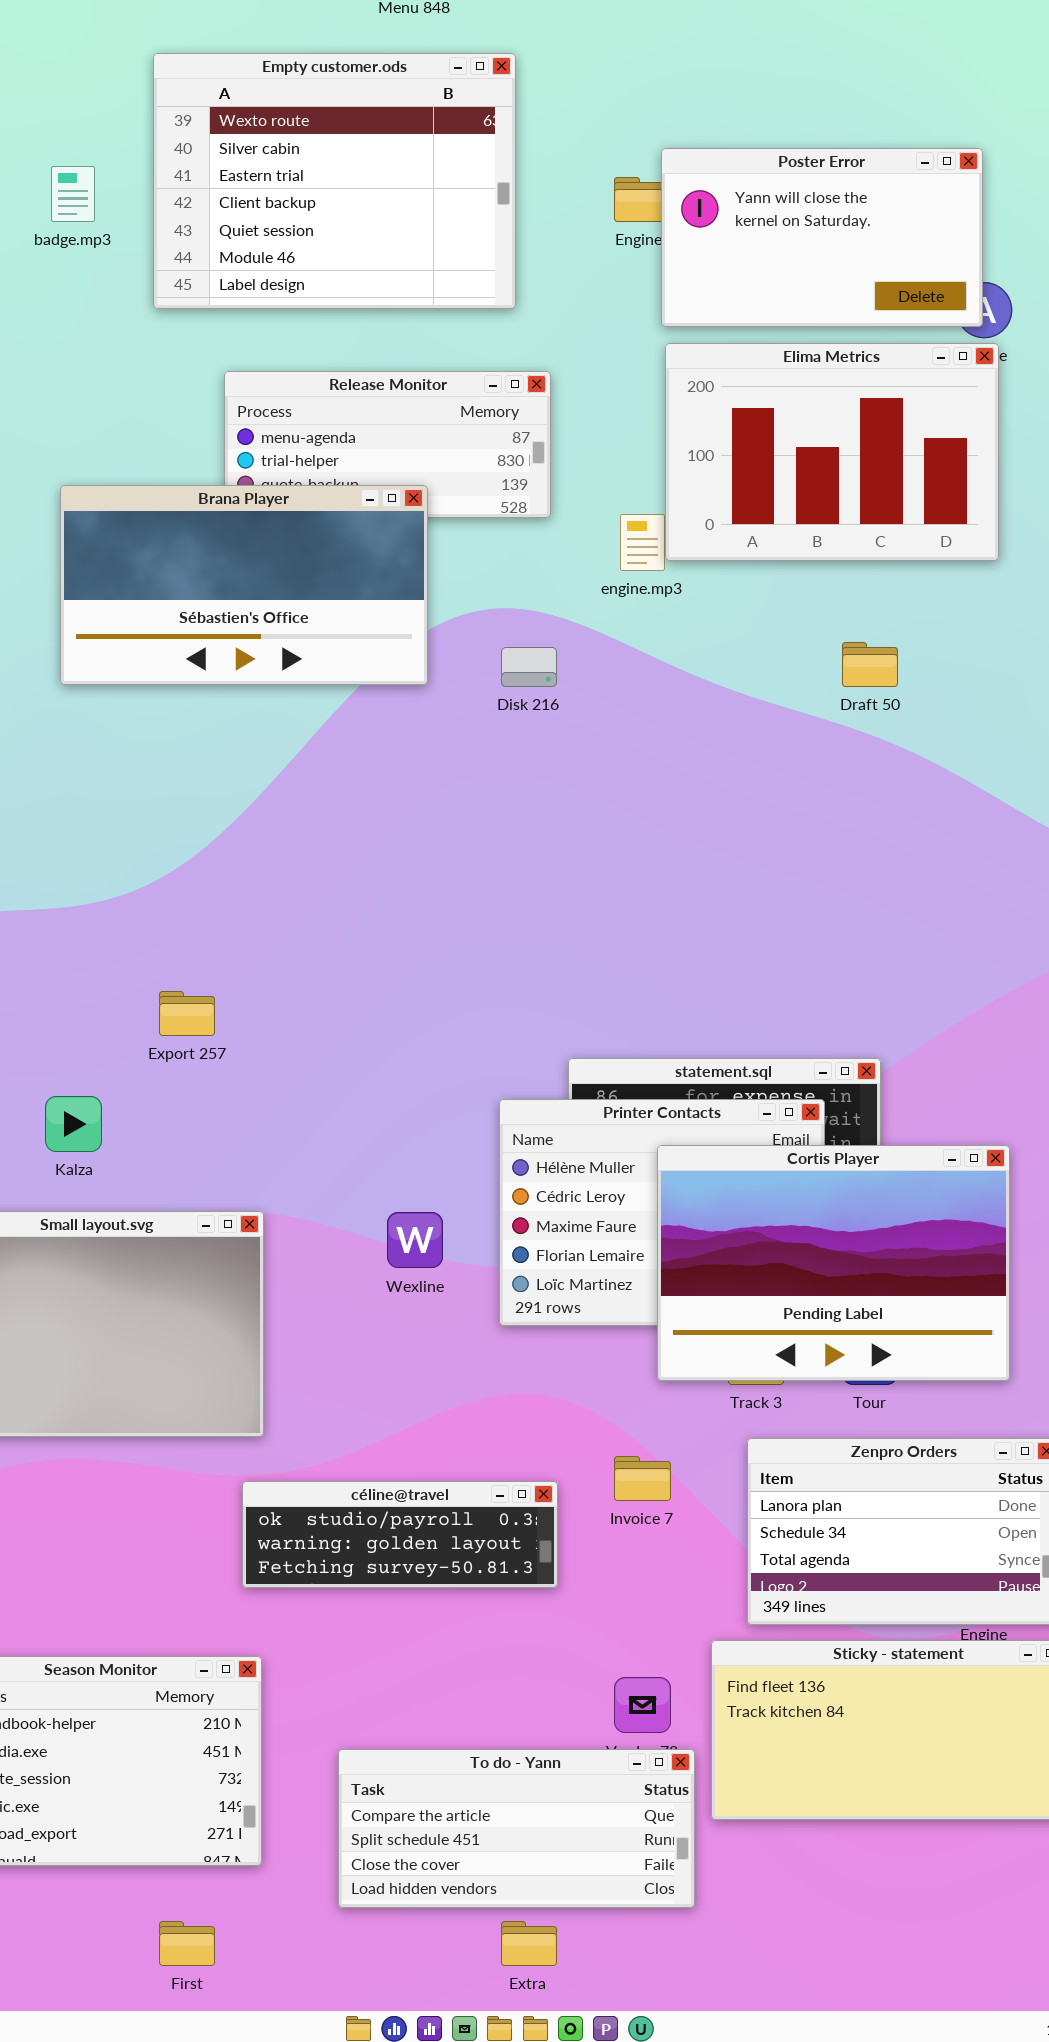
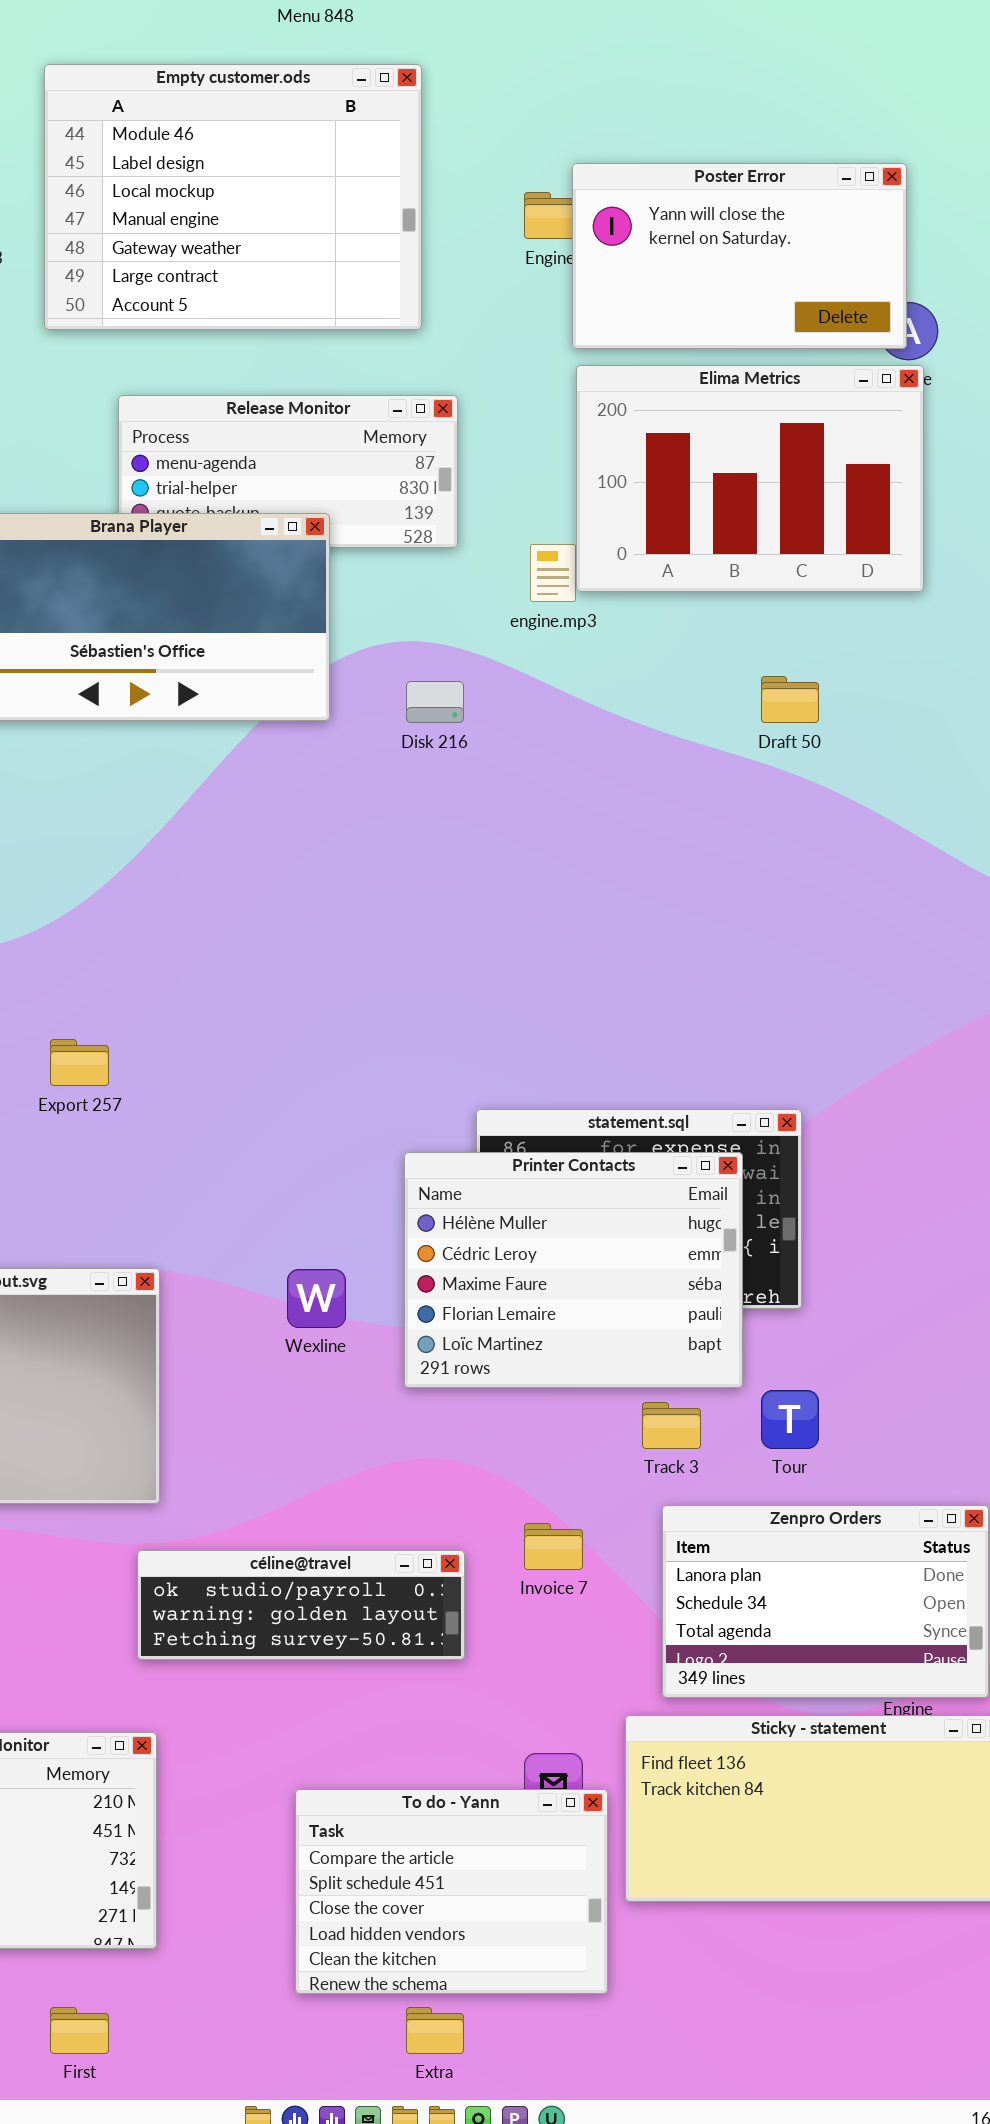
Empty customer.ods: [153,53,516,309] -> [44,64,422,330], scrolled down 5 rows
Cortis Player: [657,1145,1010,1381] -> none, closed
To do - Yann: [338,1749,695,1908] -> [295,1789,608,1994], resized

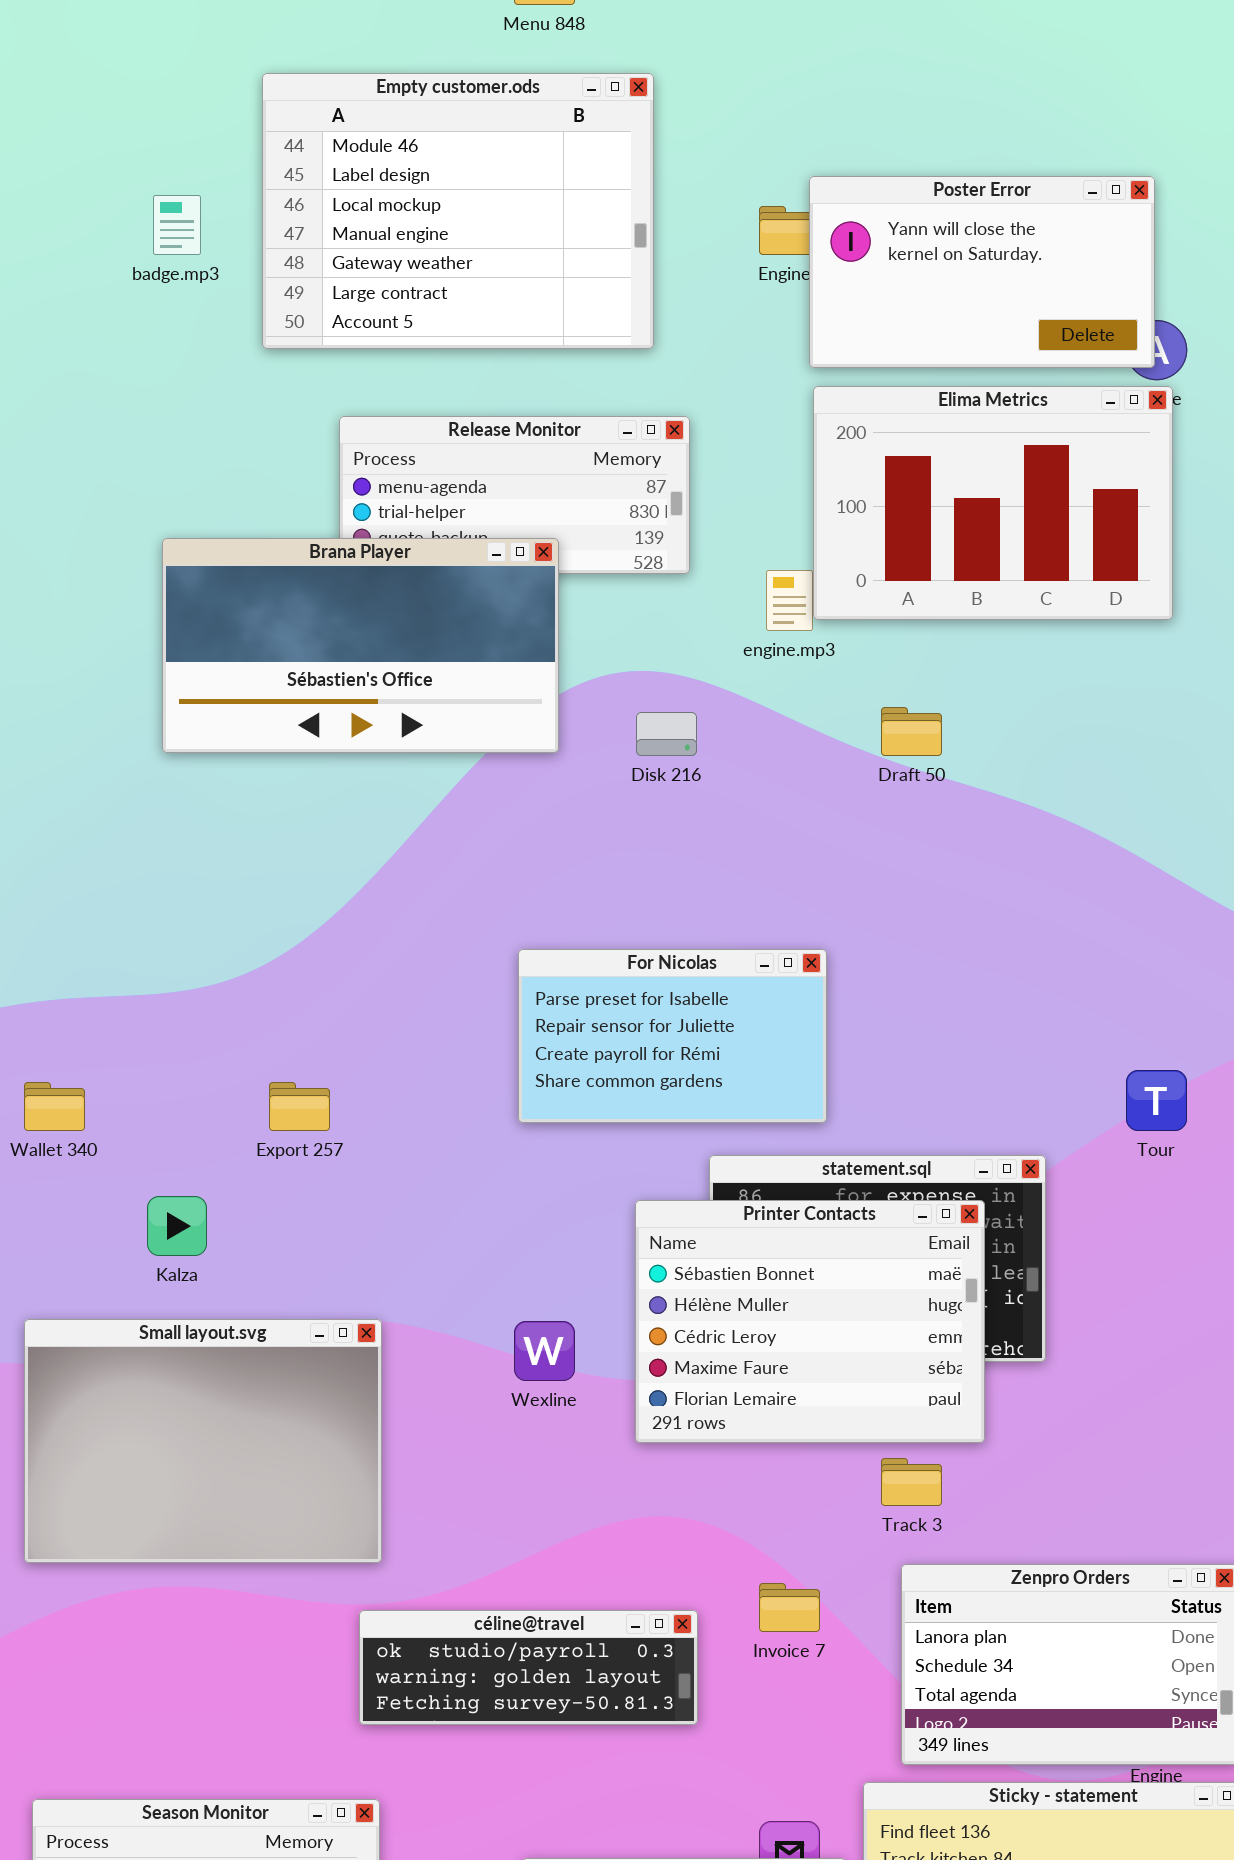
Draft 50: [761,676,819,723] -> [881,707,942,756], moved
For Nicolas: none -> [518,949,827,1123], opened
Printer Contacts: [404,1152,743,1388] -> [635,1200,985,1443], scrolled up 1 row
Tour: [761,1390,819,1449] -> [1126,1070,1187,1131], moved

